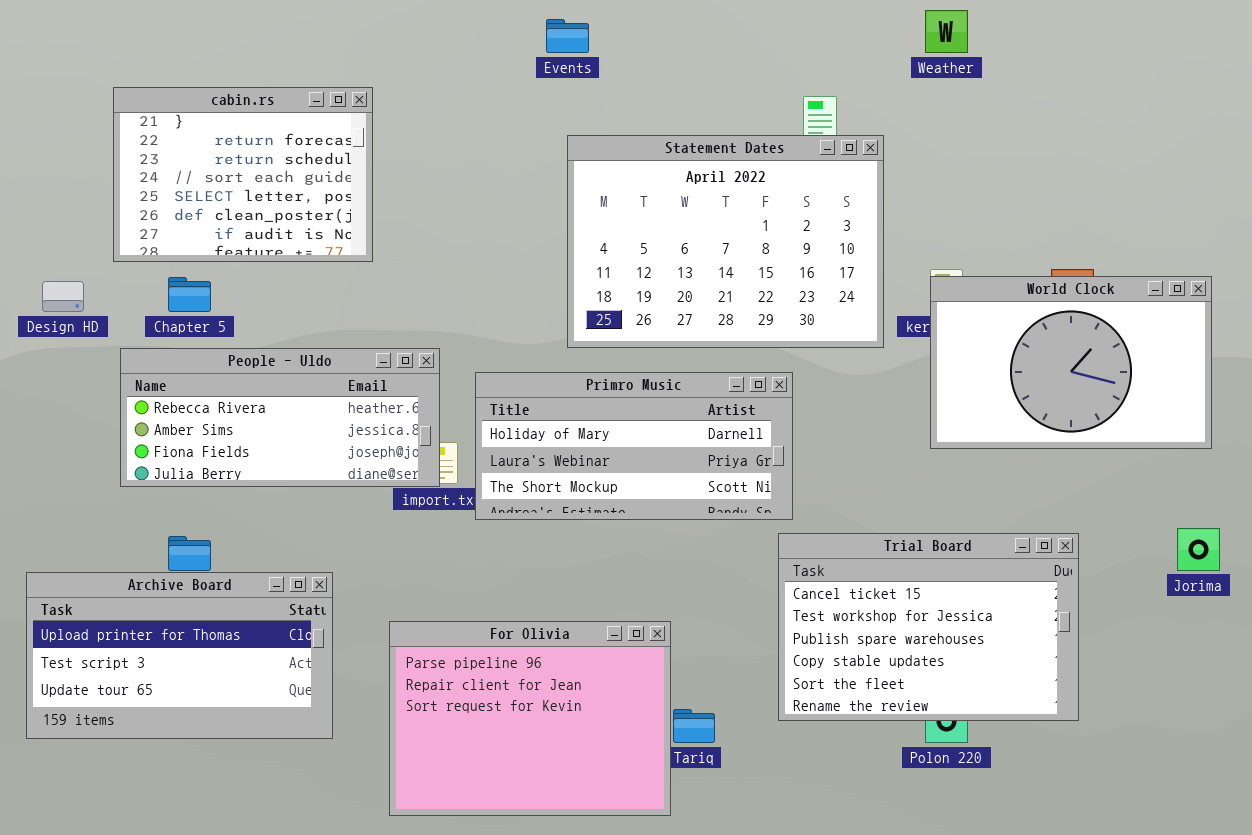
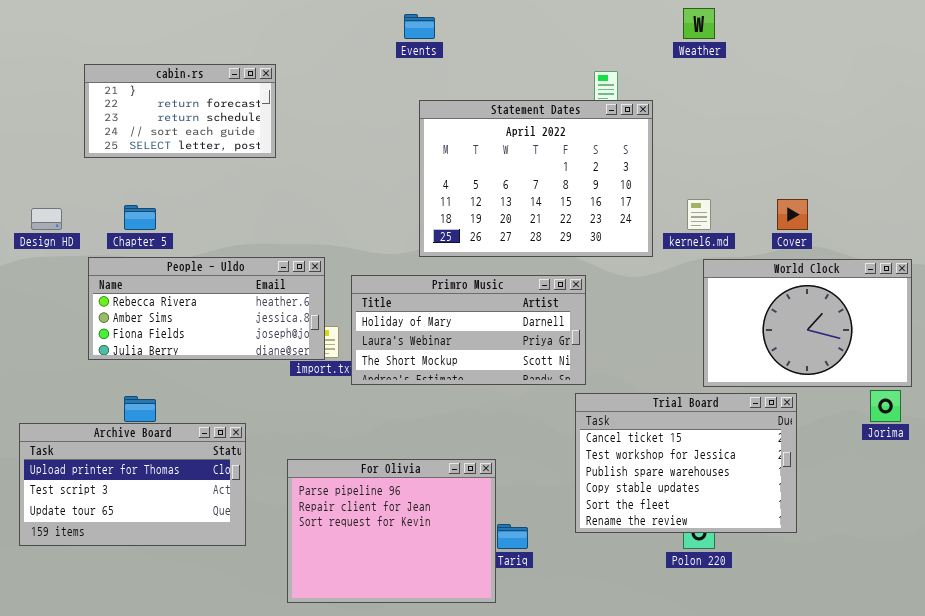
cabin.rs: [113,87,373,262] -> [84,64,276,158], resized
World Clock: [930,276,1212,449] -> [703,259,912,387], moved

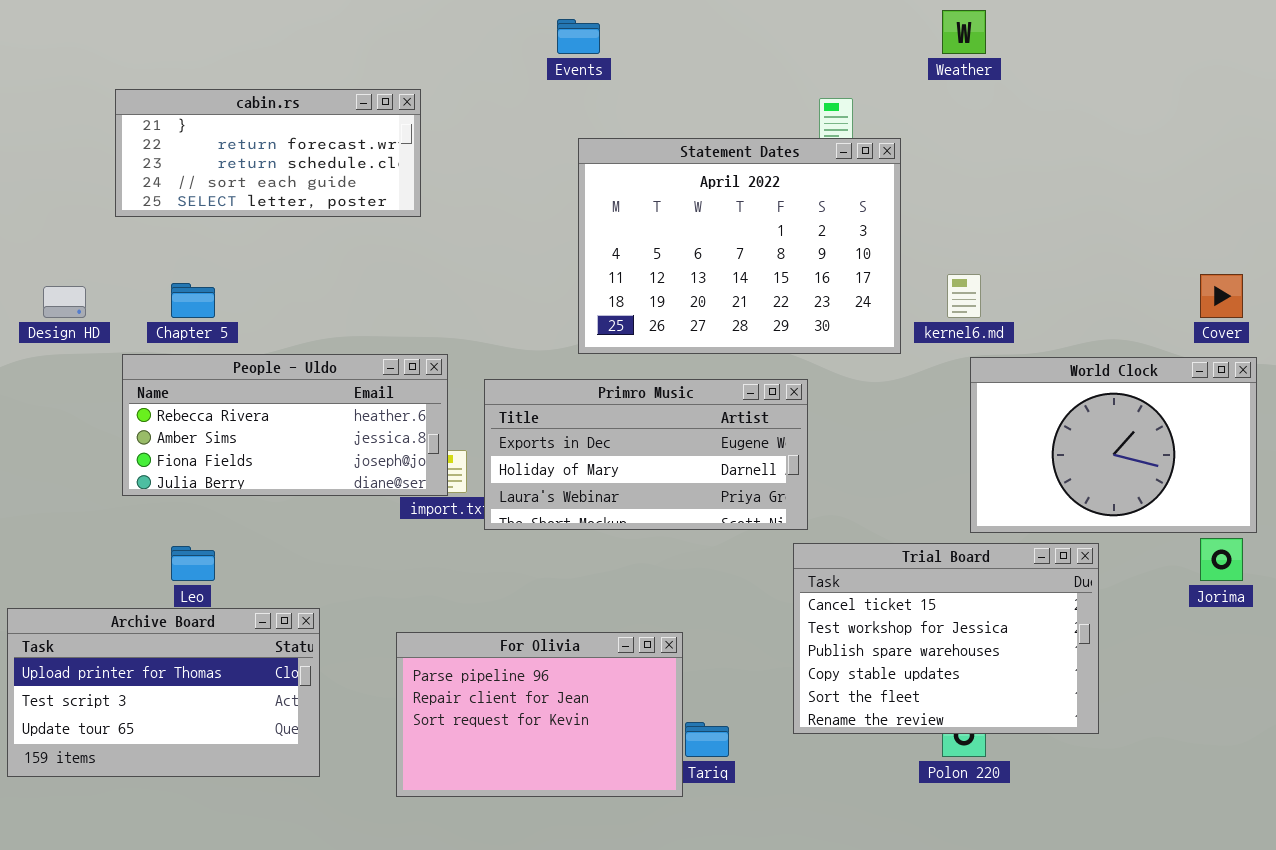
cabin.rs: [84,64,276,158] -> [115,89,421,217], resized
Cover: [777,199,808,230] -> [1200,274,1243,318], moved
Primro Music: [351,275,586,385] -> [484,379,808,530], scrolled up 1 row
Archive Board: [19,423,246,546] -> [7,608,320,777], moved
For Olivia: [287,459,496,603] -> [396,632,683,797], resized

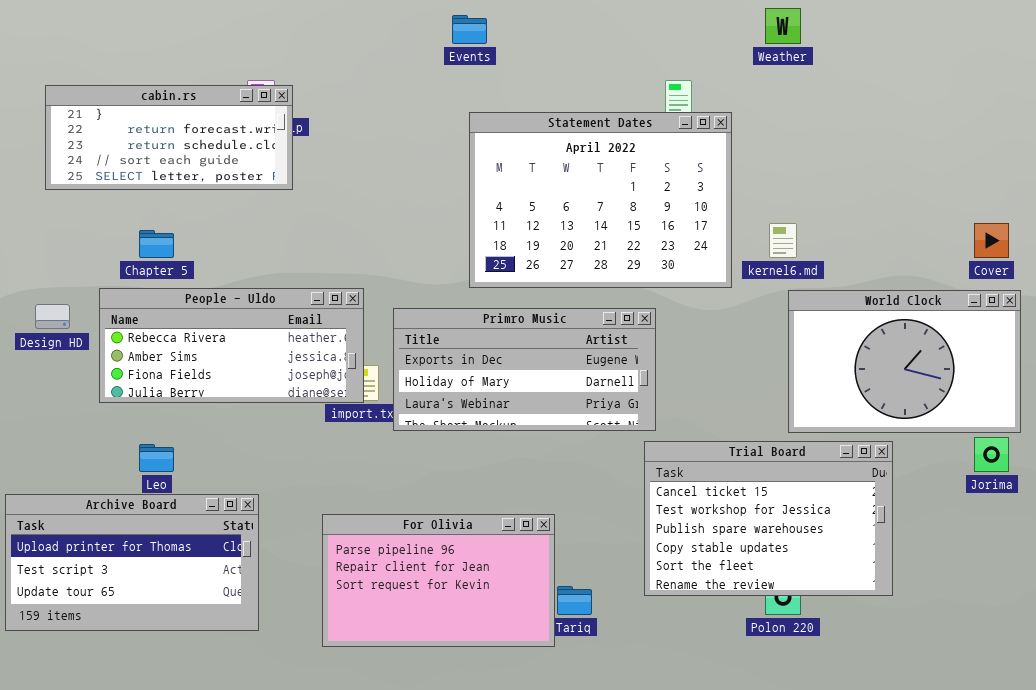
cabin.rs: [115,89,421,217] -> [45,85,293,190], moved
Design HD: [43,286,86,318] -> [35,304,70,329], moved

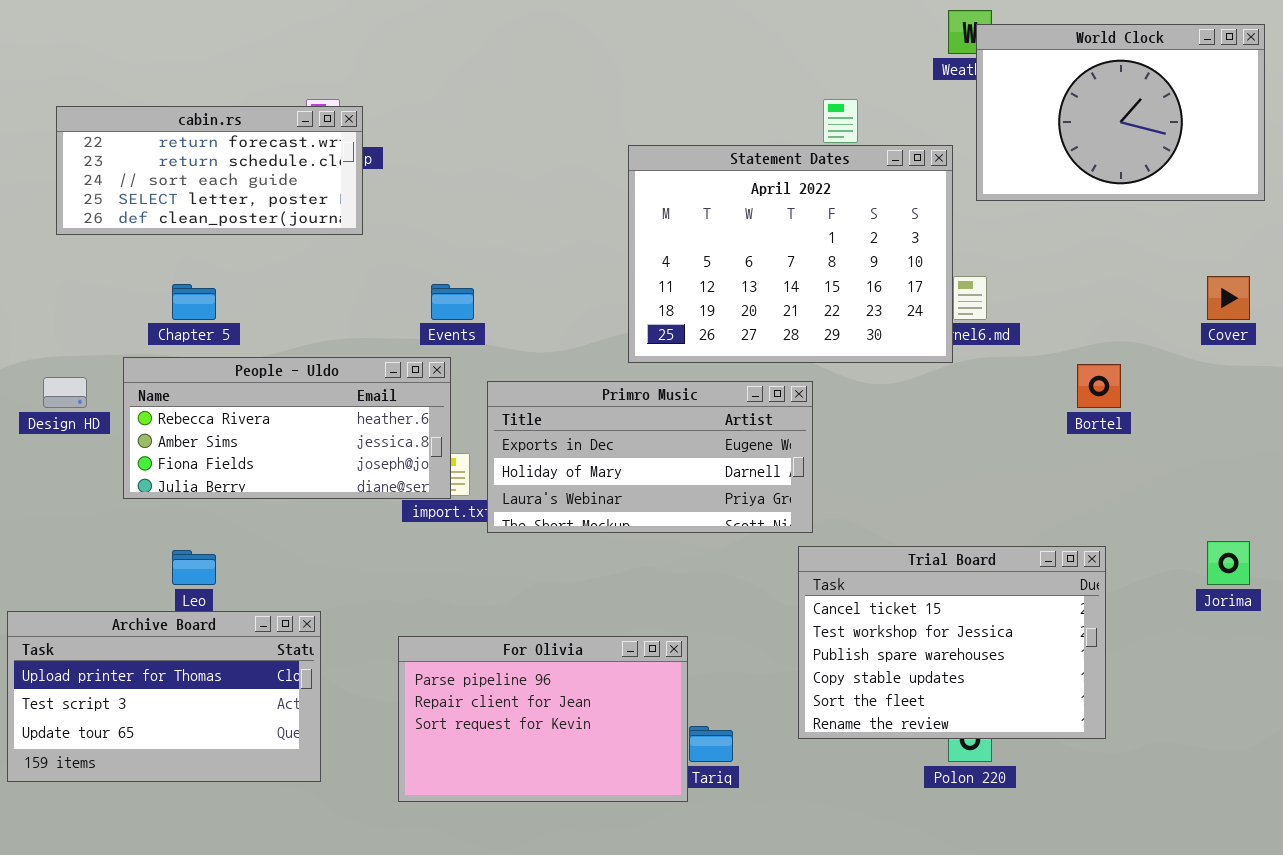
Events: [452,15,487,44] -> [431,284,474,320], moved
cabin.rs: [45,85,293,190] -> [56,106,363,235], scrolled down 1 row
Statement Dates: [469,112,732,288] -> [628,145,953,363], moved
World Clock: [788,290,1021,433] -> [976,24,1265,201], moved

